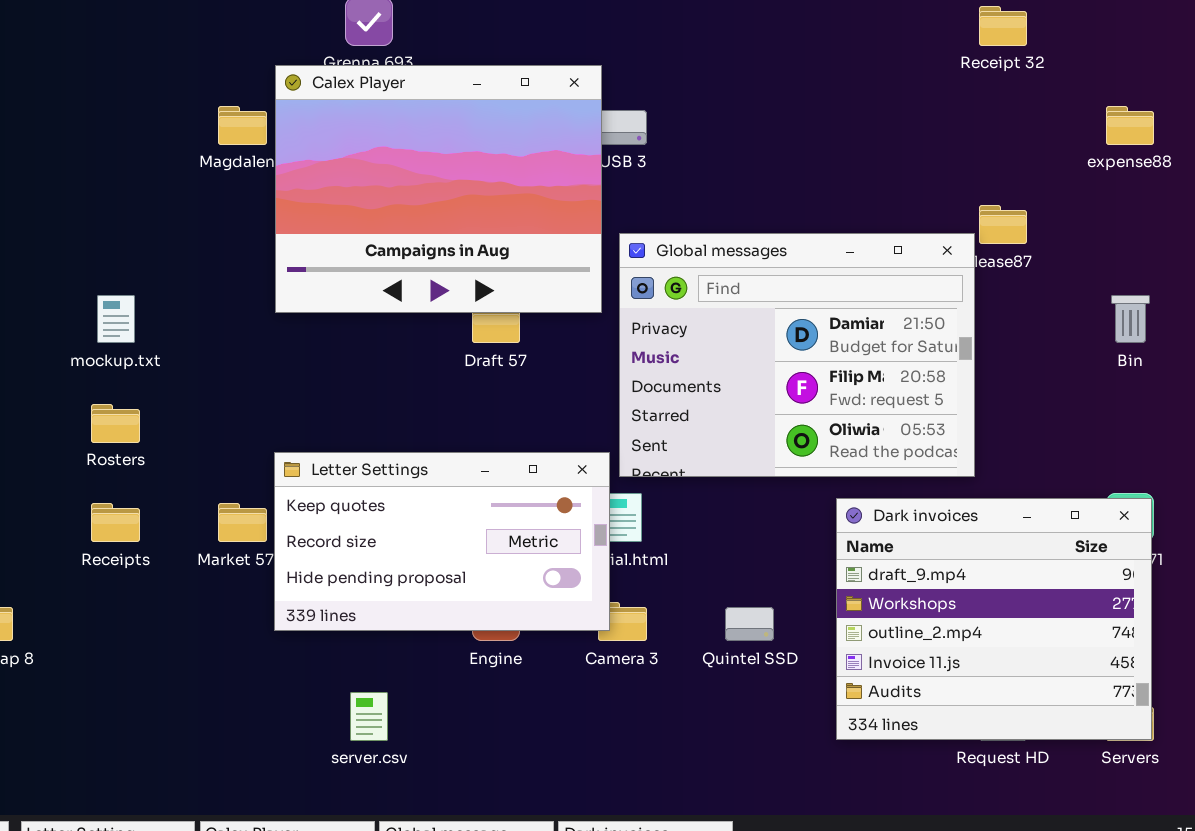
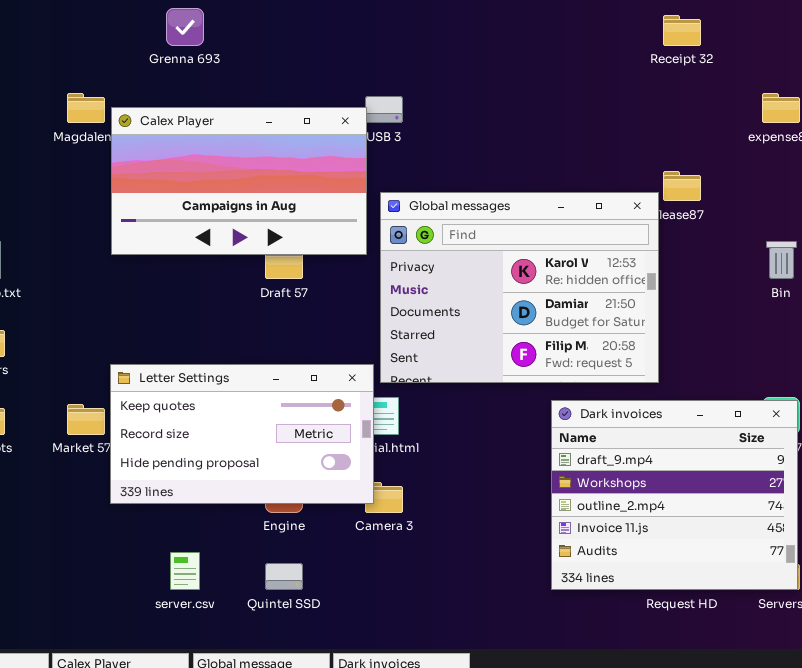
Calex Player: [275,65,602,313] -> [111,107,367,255], resized
Global messages: [619,233,975,477] -> [380,192,659,383], scrolled up 1 row
Quintel SSD: [725,607,774,641] -> [265,563,303,590], moved

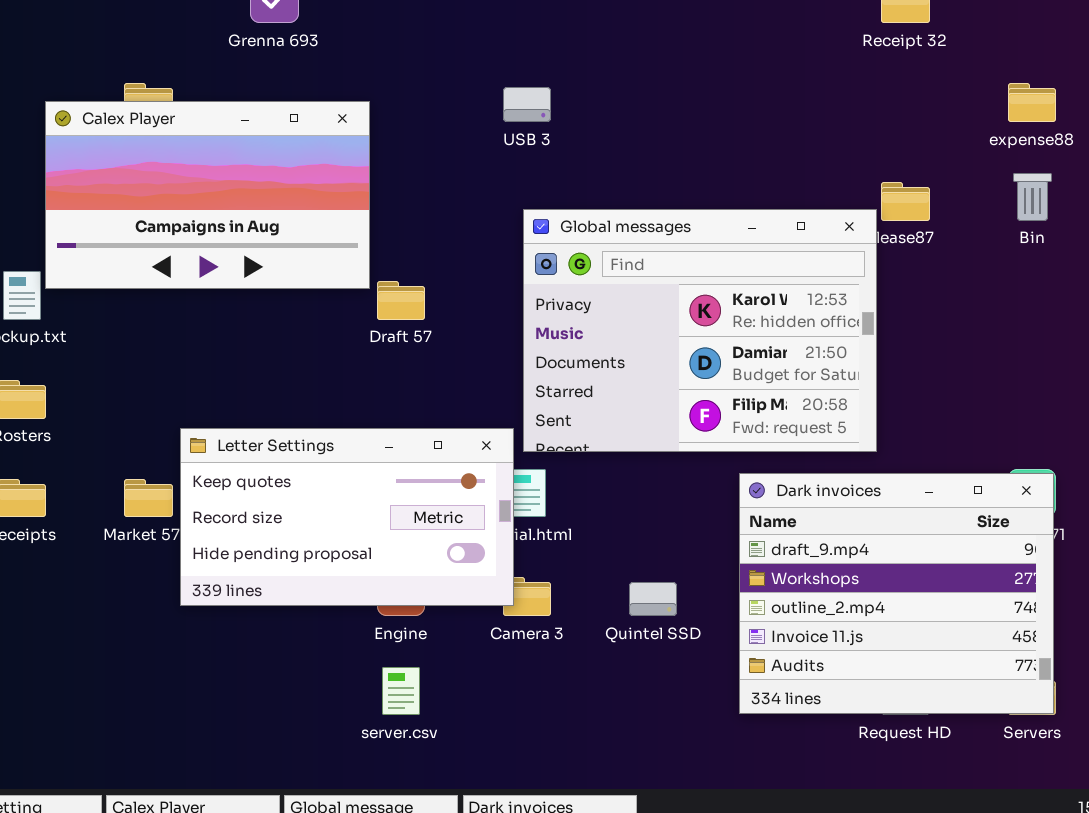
Calex Player: [111,107,367,255] -> [45,101,370,289], moved
Bin: [766,241,797,279] -> [1013,173,1052,221], moved
server.csv: [170,552,200,590] -> [382,667,420,715], moved
Quintel SSD: [265,563,303,590] -> [629,582,677,616], moved

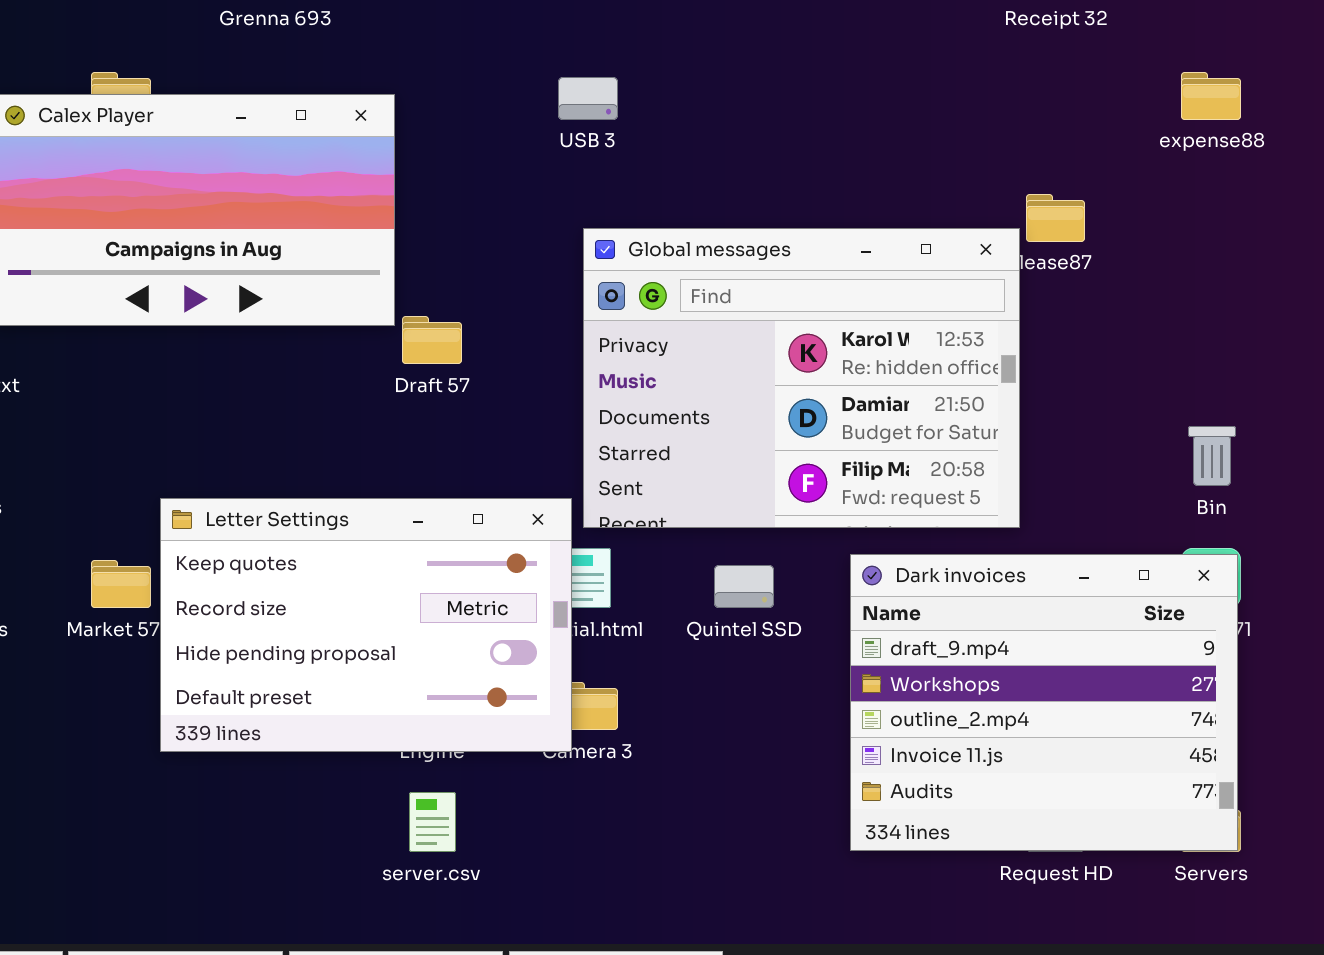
Bin: [1013,173,1052,221] -> [1188,426,1236,486], moved
Letter Settings: [180,428,514,606] -> [160,498,572,752], resized
Quintel SSD: [629,582,677,616] -> [714,565,774,608], moved

